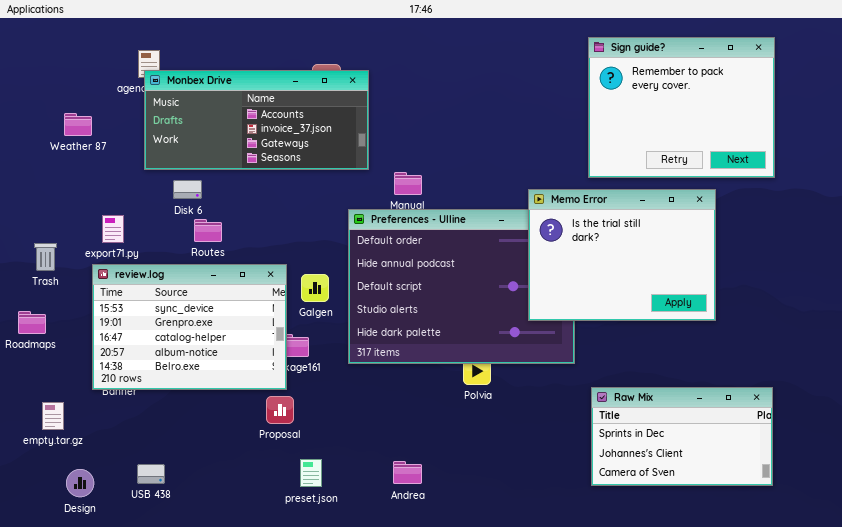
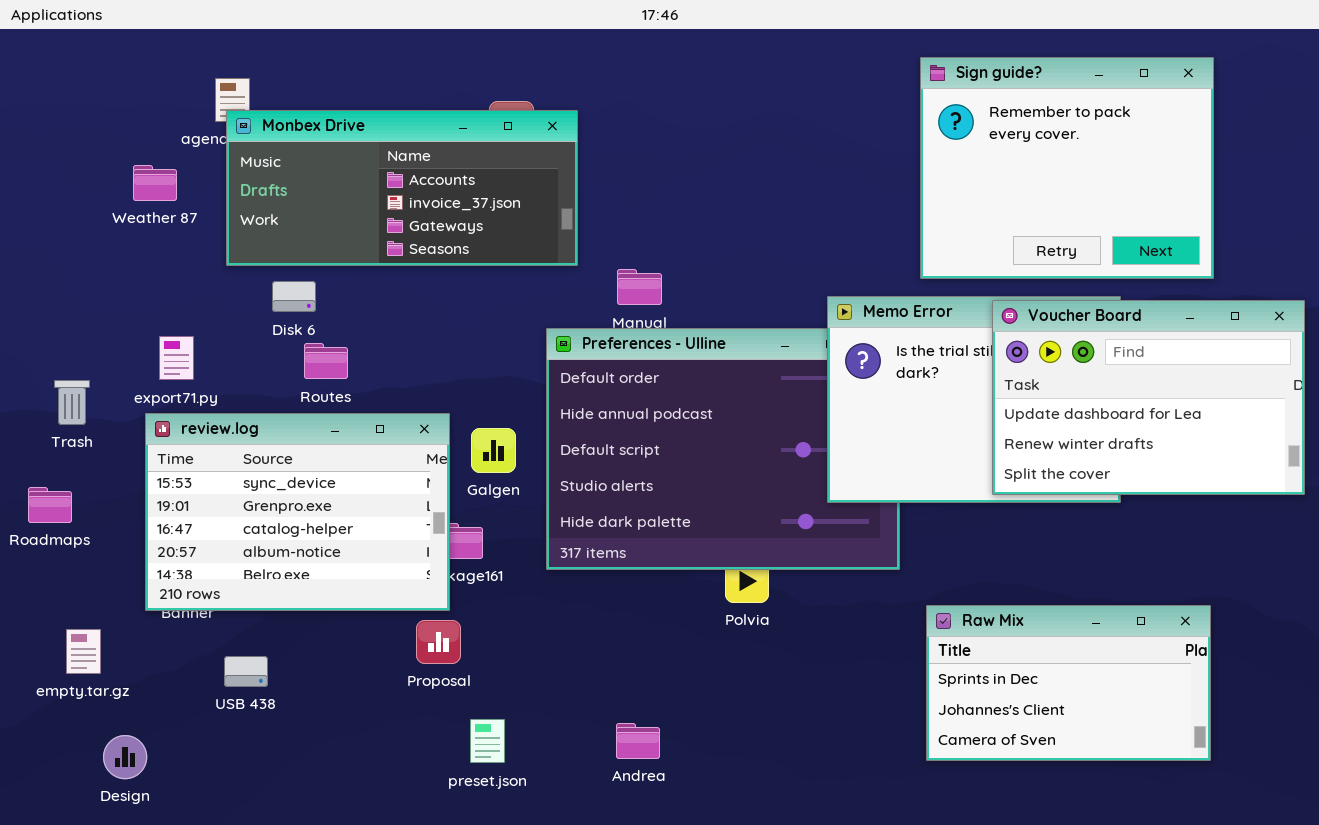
Weather 87: [64,113,92,136] -> [133,165,177,201], moved
Voucher Board: none -> [992,300,1305,495], opened
USB 438: [137,464,165,484] -> [224,656,268,687], moved

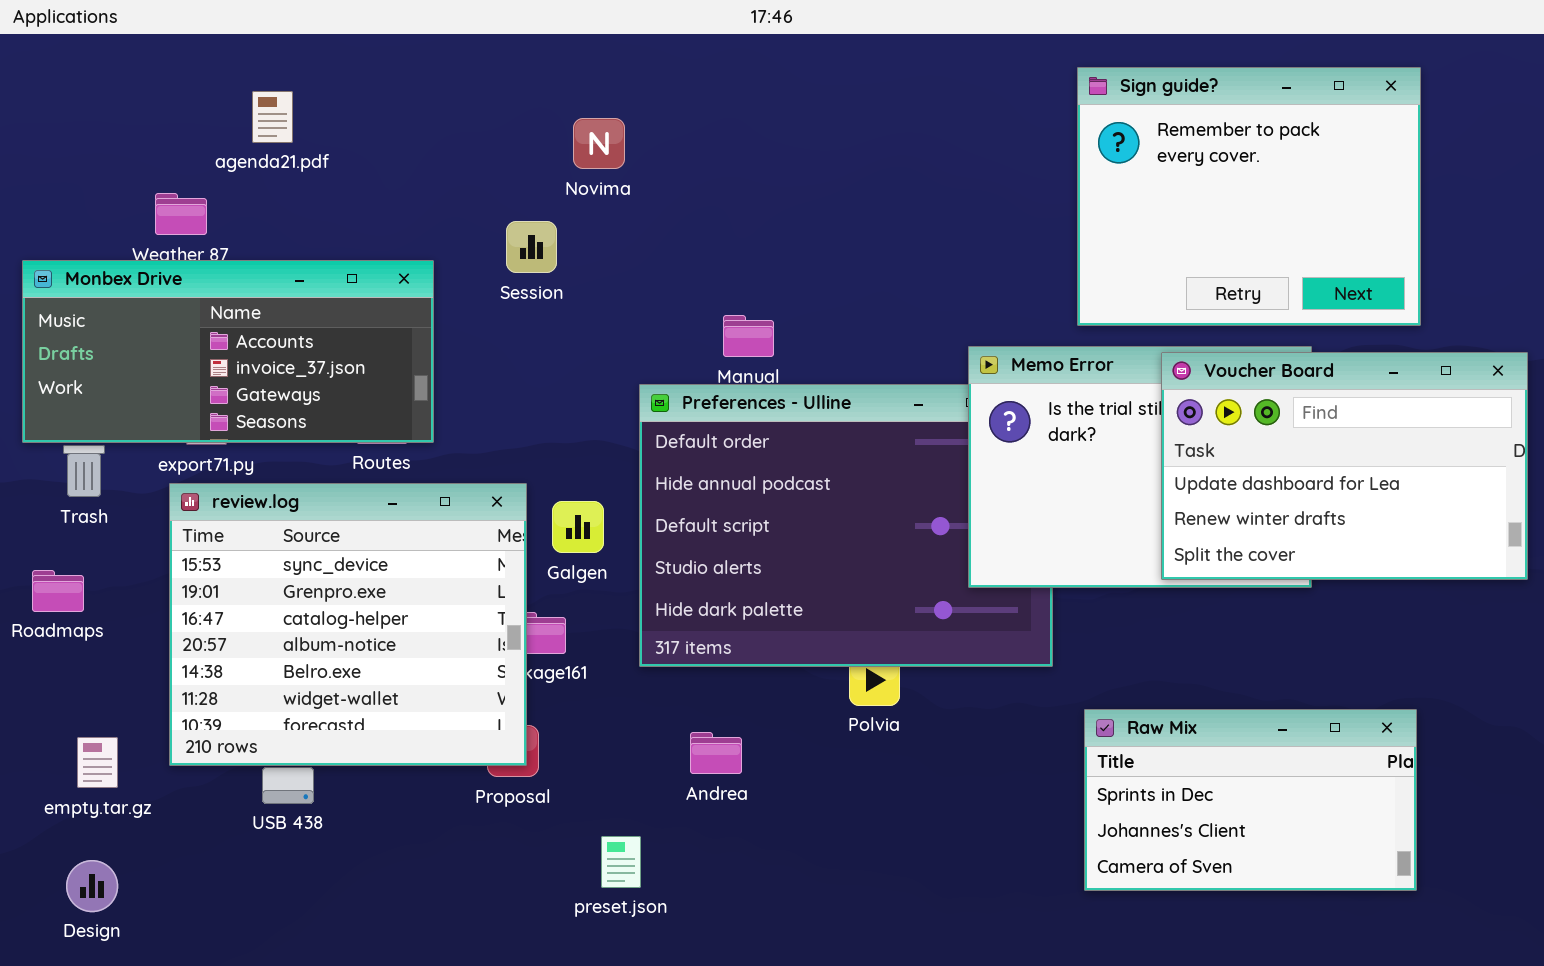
Monbex Drive: [226,110,578,266] -> [22,260,434,443], moved
review.log: [145,413,450,611] -> [169,483,527,766], resized
preset.json: [470,719,505,763] -> [601,836,641,888], moved
Andrea: [616,723,660,759] -> [690,732,742,774], moved
Design: [103,735,147,779] -> [66,860,118,912], moved

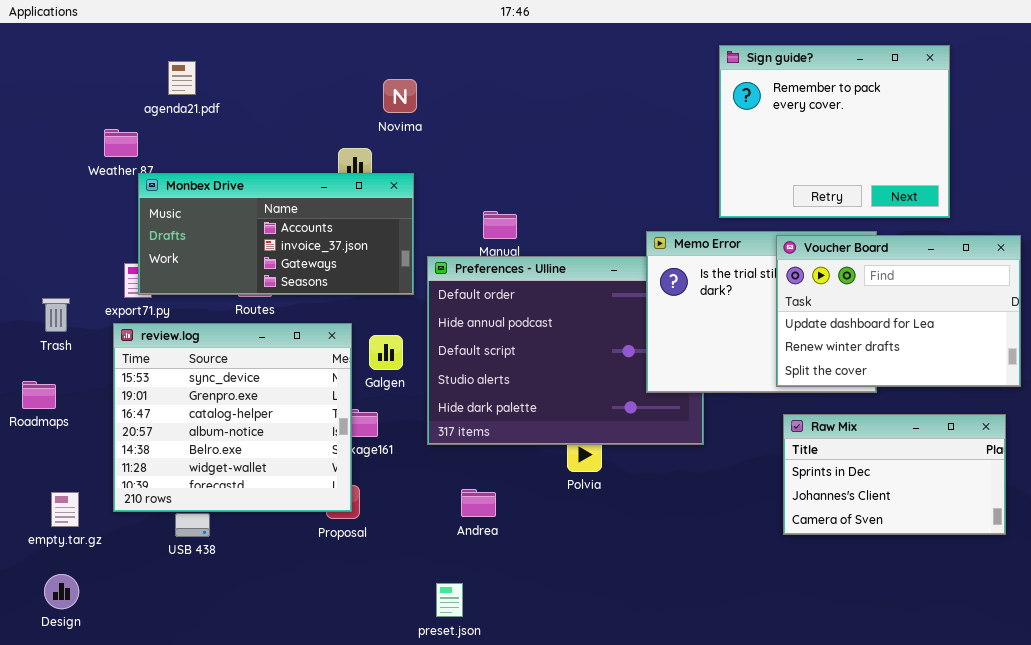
Monbex Drive: [22,260,434,443] -> [138,173,414,295], moved
Raw Mix: [1084,709,1417,891] -> [783,414,1006,535], moved
preset.json: [601,836,641,888] -> [436,583,463,617], moved

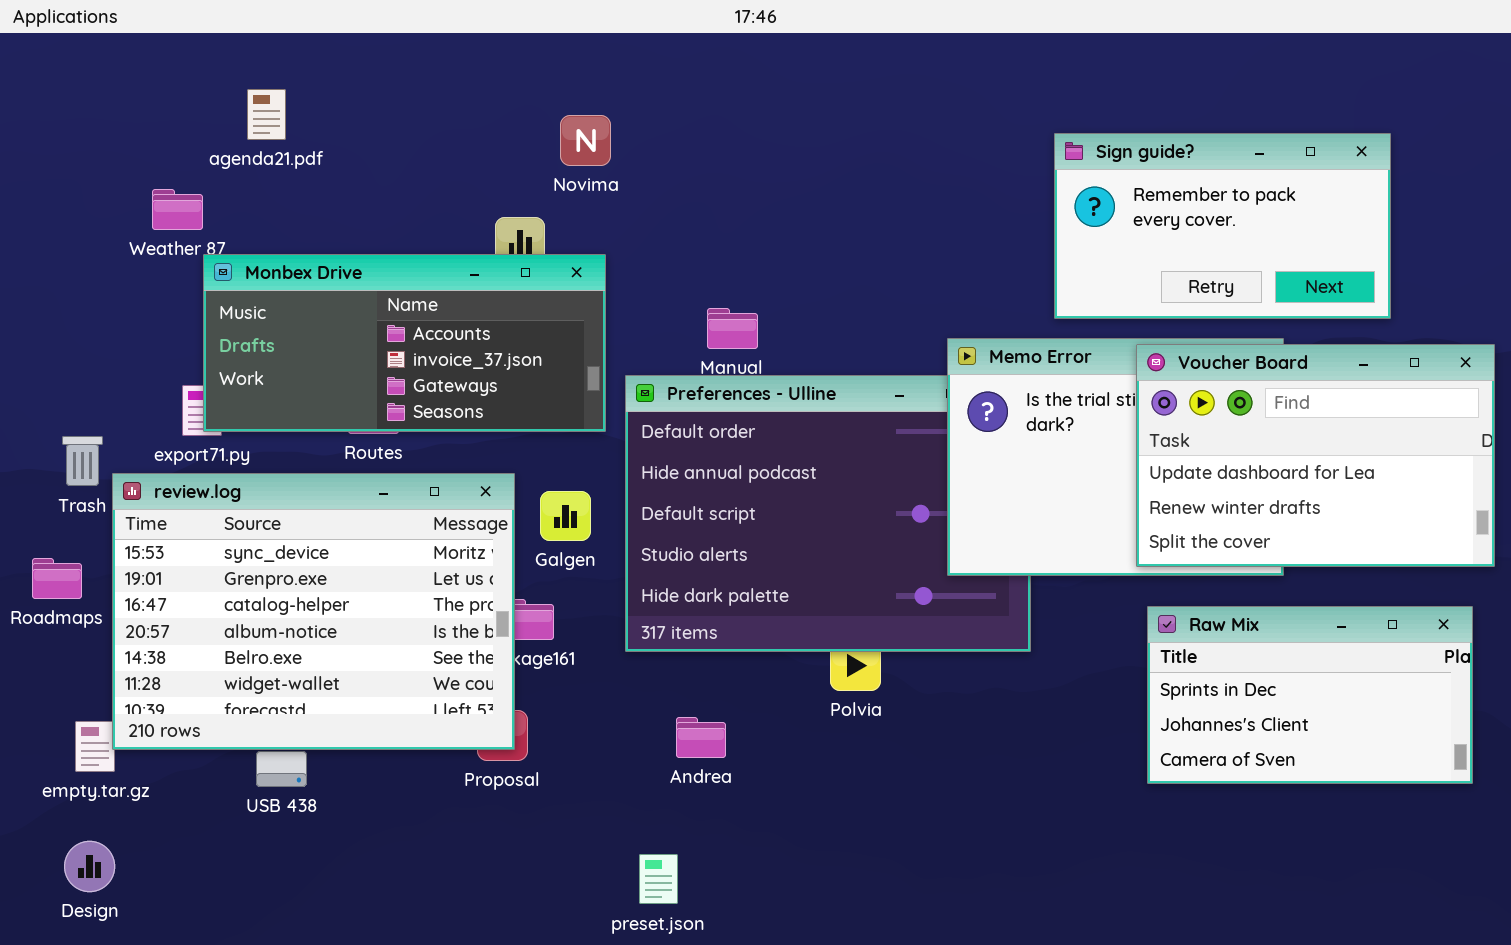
Sign guide?: [719,45,950,218] -> [1054,133,1391,319], resized
review.log: [113,323,352,512] -> [112,473,515,750], resized

